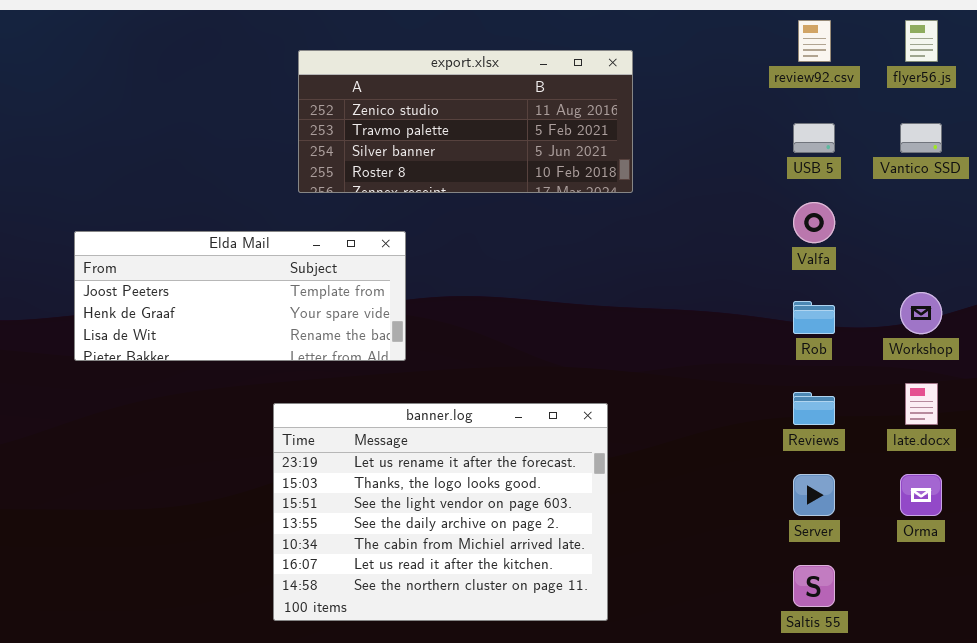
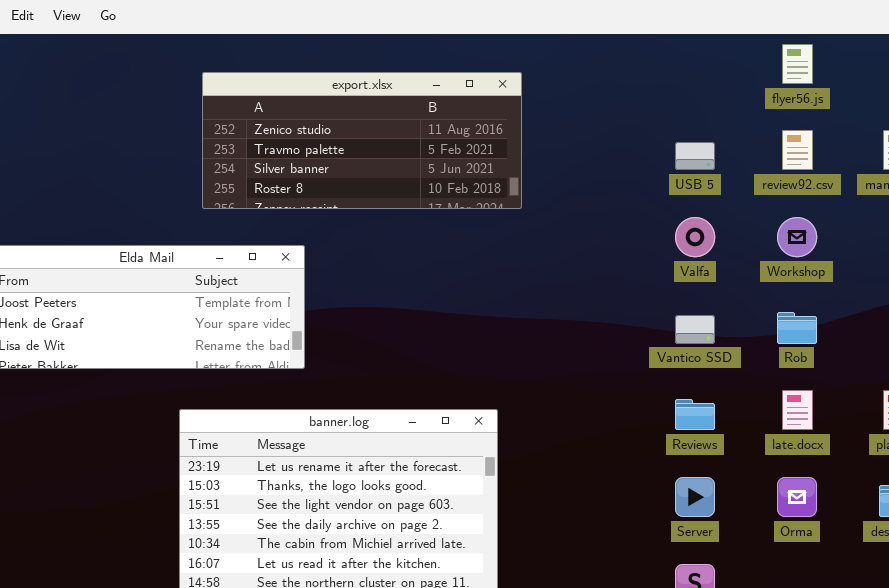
review92.csv: [798,20,831,62] -> [782,130,813,170], moved
Vantico SSD: [900,123,942,153] -> [675,315,715,344], moved
Workshop: [900,292,942,334] -> [777,217,817,257], moved
Rob: [793,301,835,334] -> [777,312,817,344], moved

